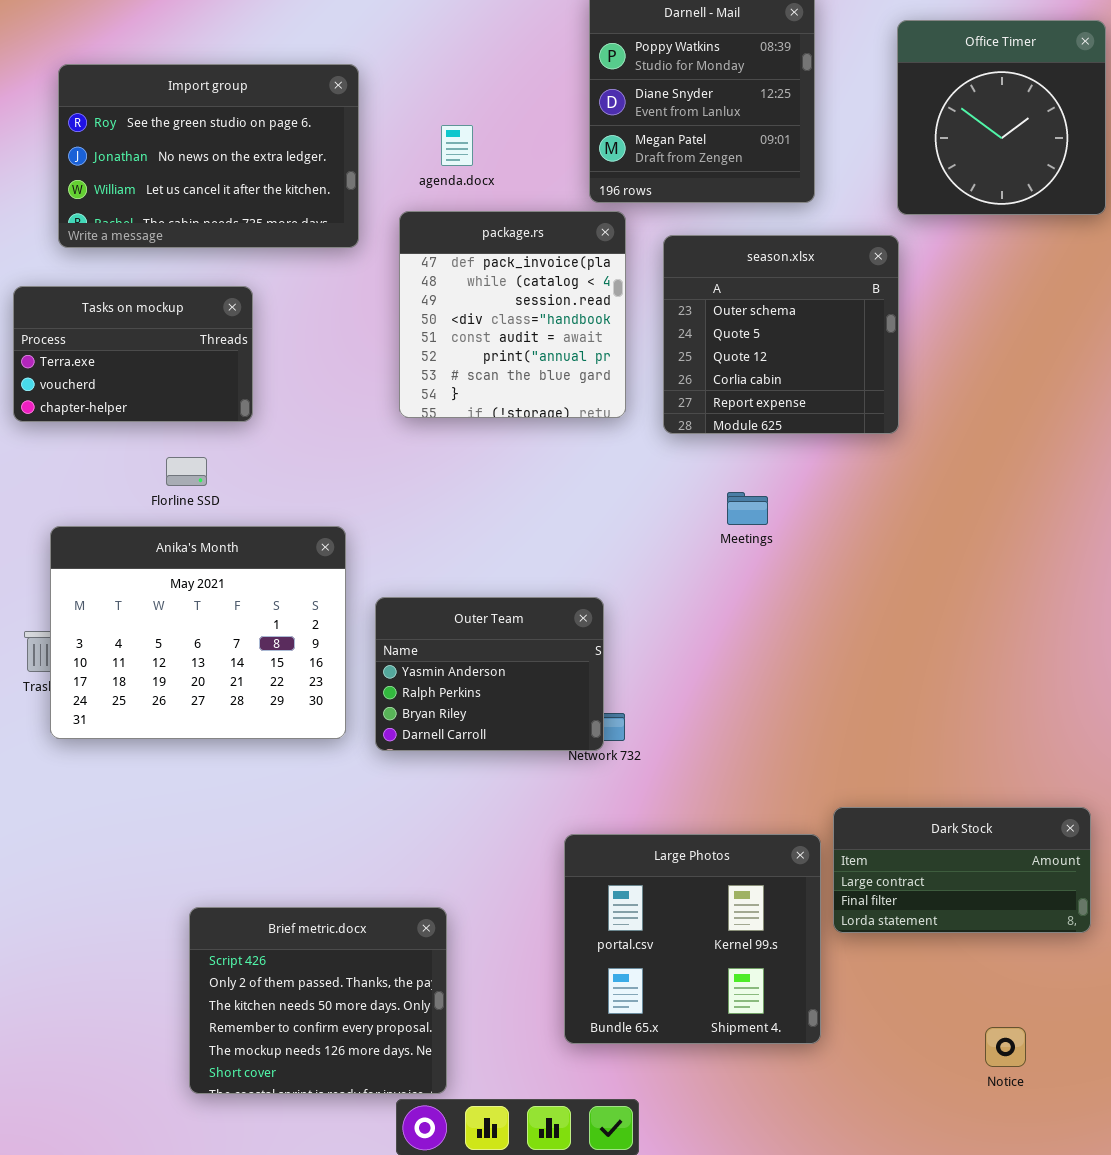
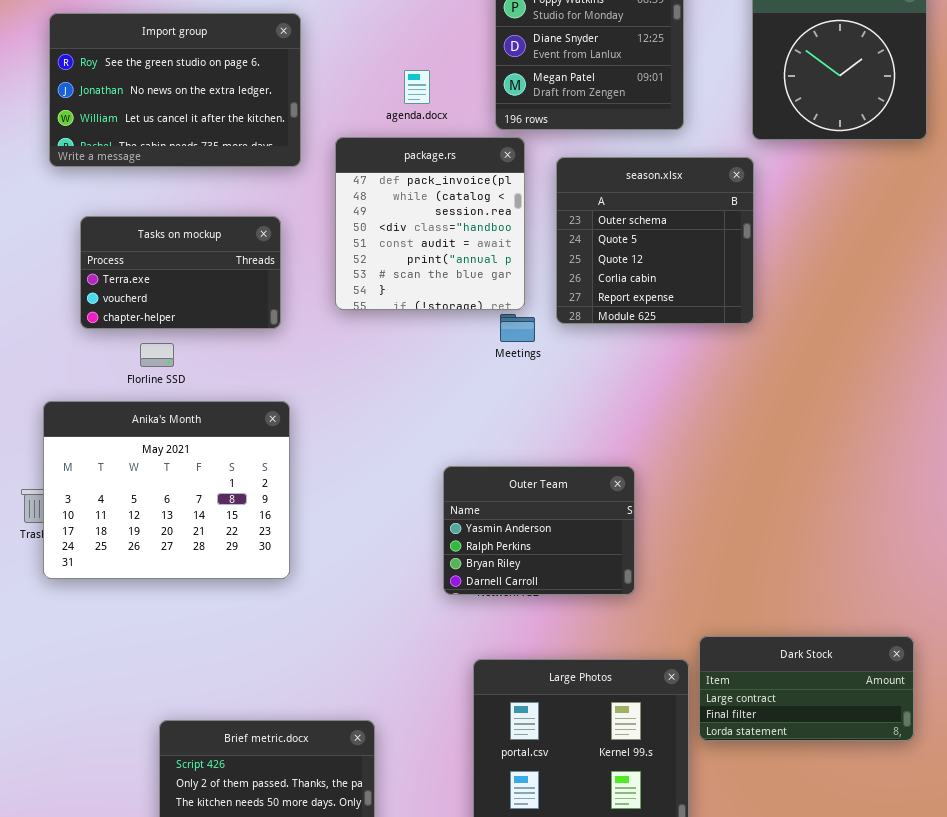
agenda.docx: [441,125,473,166] -> [404,70,430,104], moved
Tasks on mockup: [13,286,253,422] -> [80,216,281,329], moved
Meetings: [727,492,768,525] -> [500,314,535,342], moved
Outer Team: [375,597,604,751] -> [443,466,635,595], moved

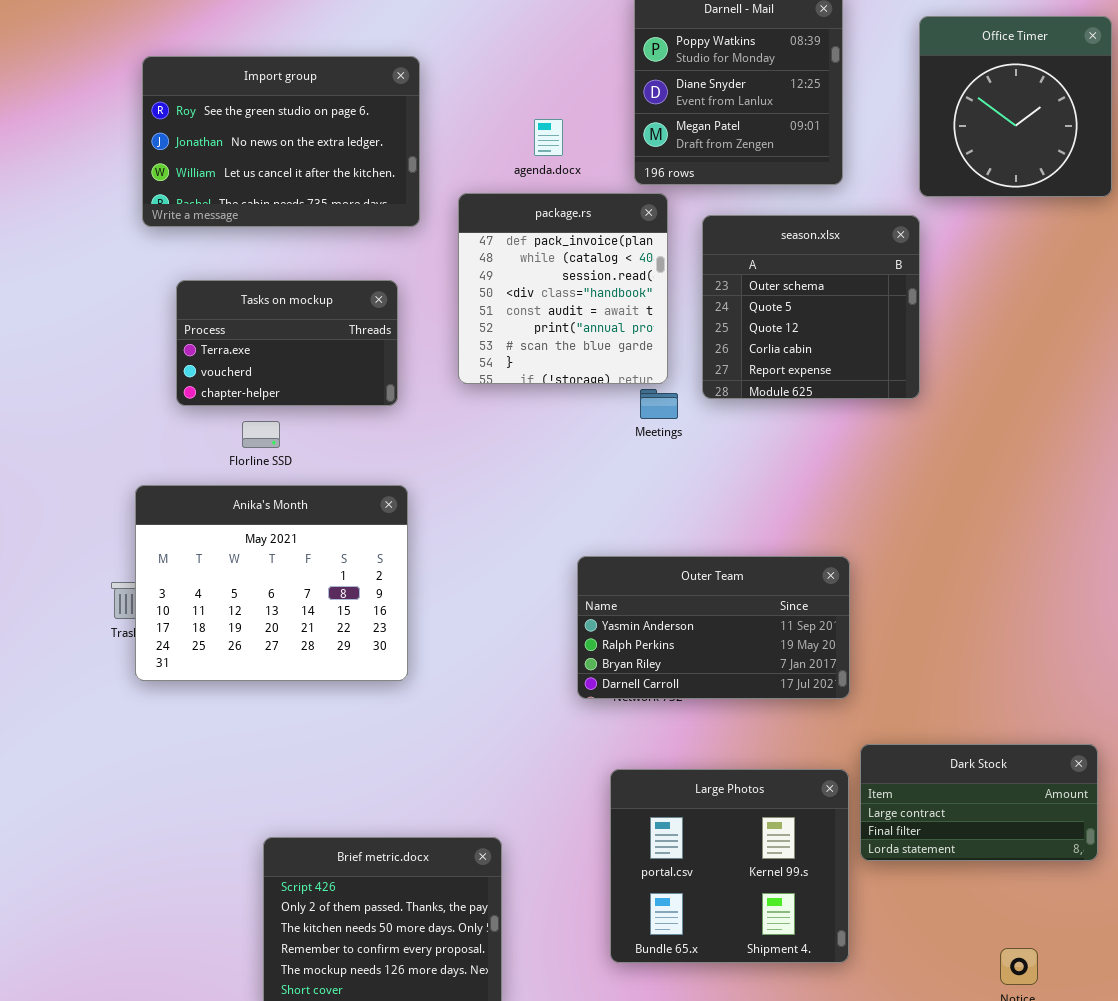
Outer Team: [443,466,635,595] -> [577,556,850,699], resized

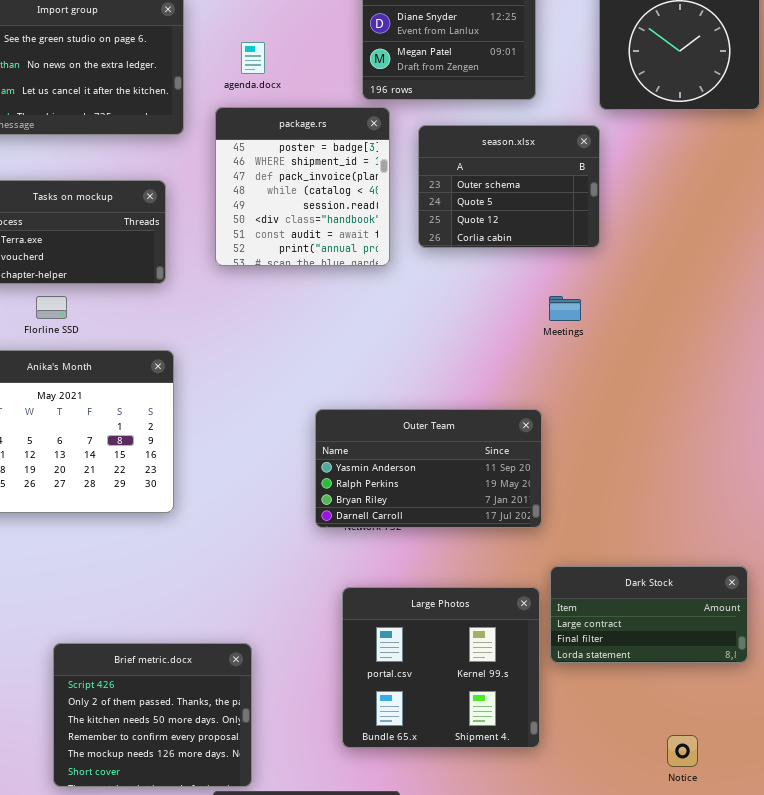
agenda.docx: [534,119,563,156] -> [241,42,265,74], moved
package.rs: [458,193,668,384] -> [215,107,390,266], scrolled up 2 rows
season.xlsx: [702,215,920,399] -> [418,125,600,248], resized
Meetings: [640,389,678,419] -> [549,296,581,321], moved

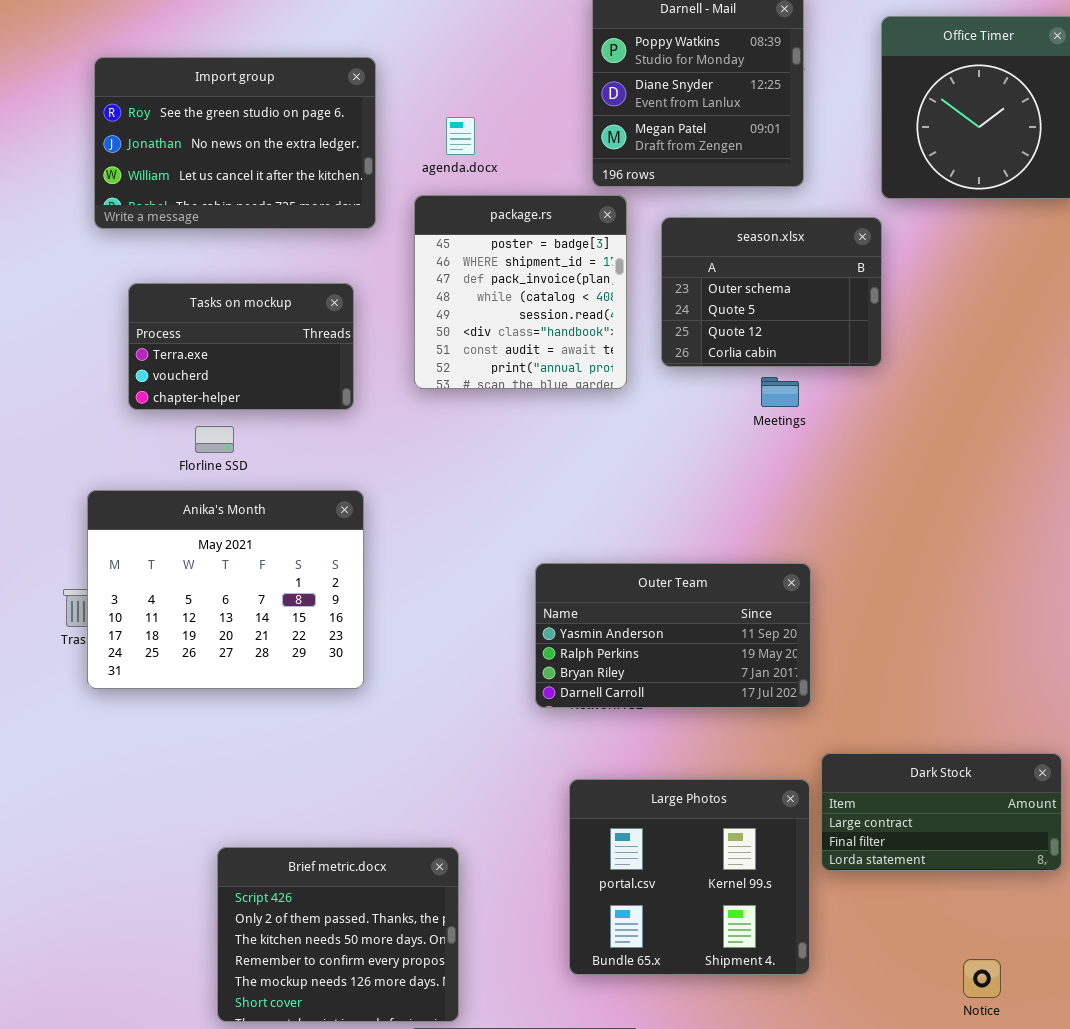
Meetings: [549,296,581,321] -> [761,377,799,407], moved

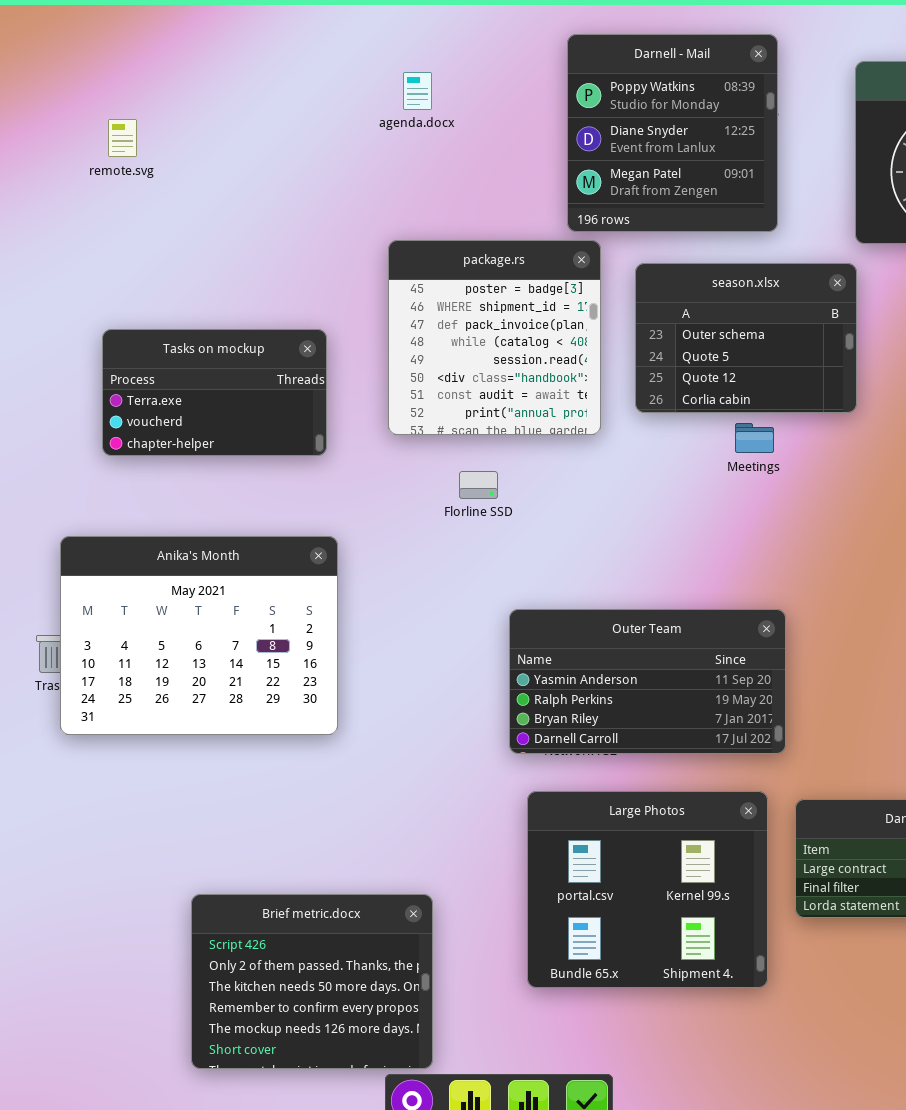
Import group: [94,57,376,229] -> none, closed
agenda.docx: [446,117,475,155] -> [403,72,432,110], moved
Florline SSD: [195,426,234,453] -> [459,471,498,499], moved
Large Photos: [569,779,810,975] -> [527,791,768,988], moved

